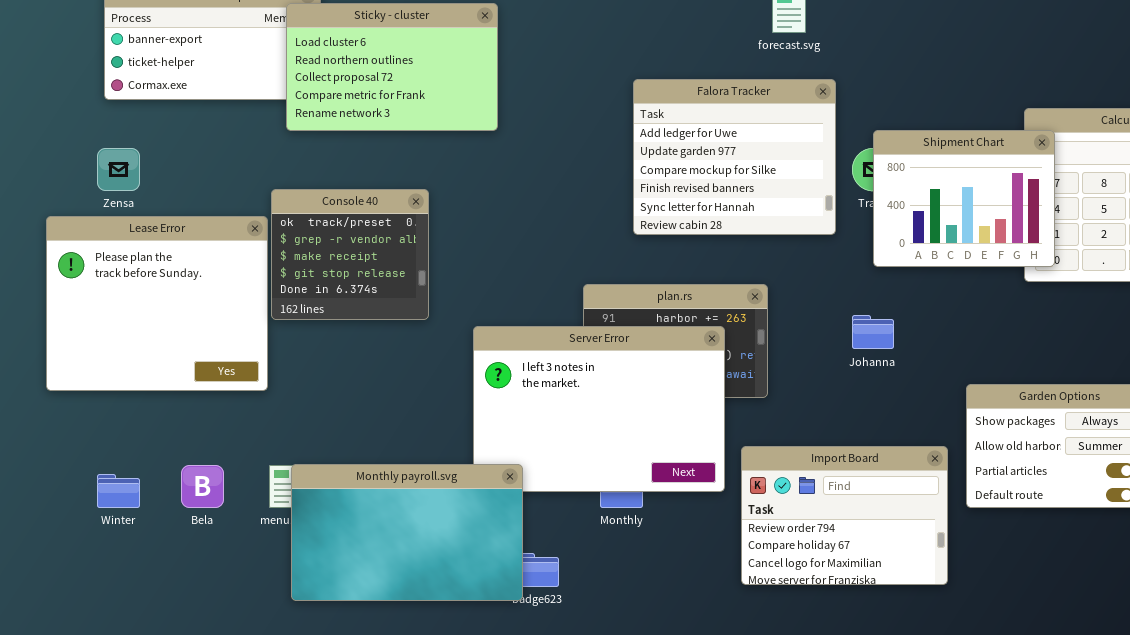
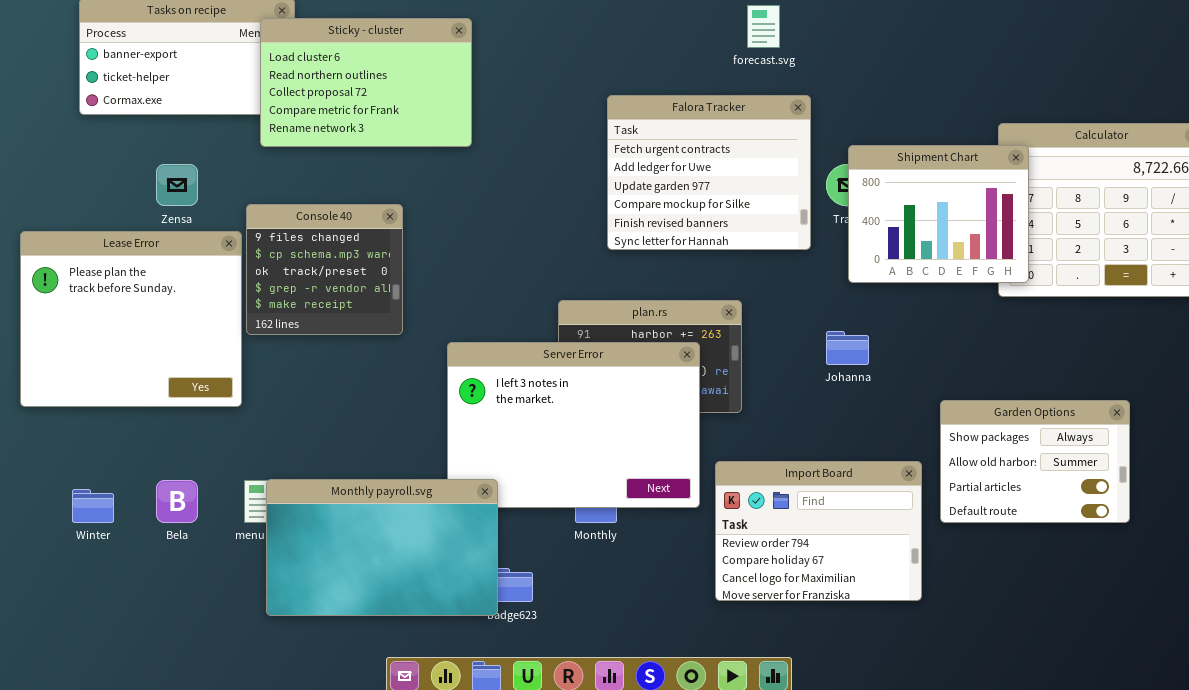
Falora Tracker: [633,79,836,235] -> [607,95,811,250], scrolled up 1 row
Zensa: [97,148,140,191] -> [156,164,198,206], moved
Console 40: [271,189,429,320] -> [246,204,403,335], scrolled up 2 rows

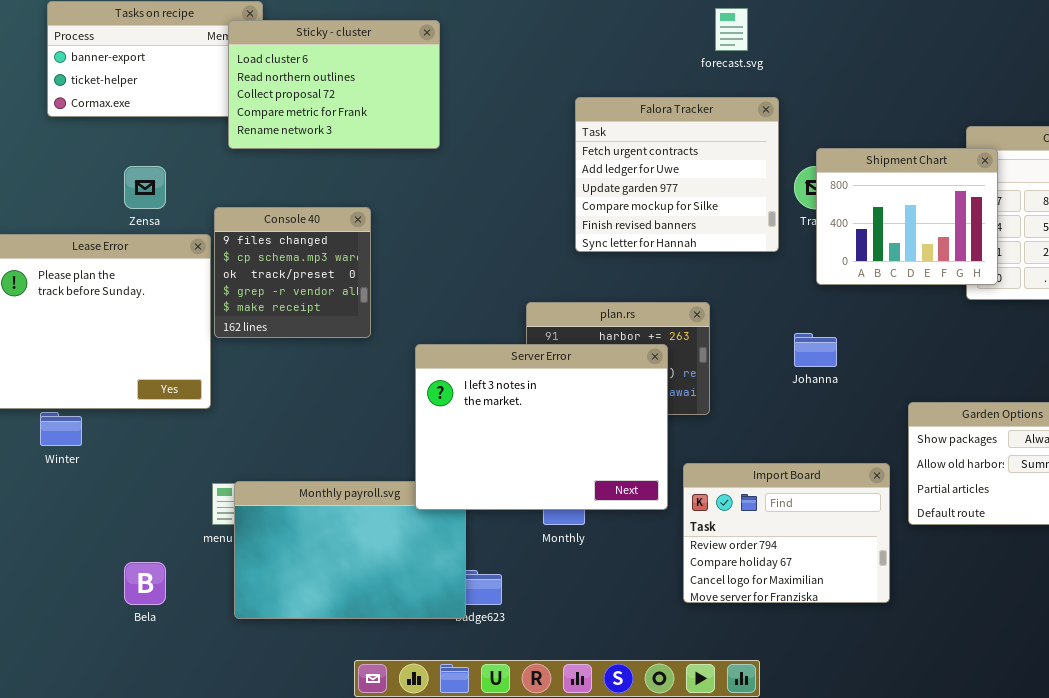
Server Error: [447,342,700,508] -> [415,344,668,510], raised
Bela: [156,480,198,523] -> [124,562,166,605], moved
Winter: [72,489,114,523] -> [40,412,82,446], moved

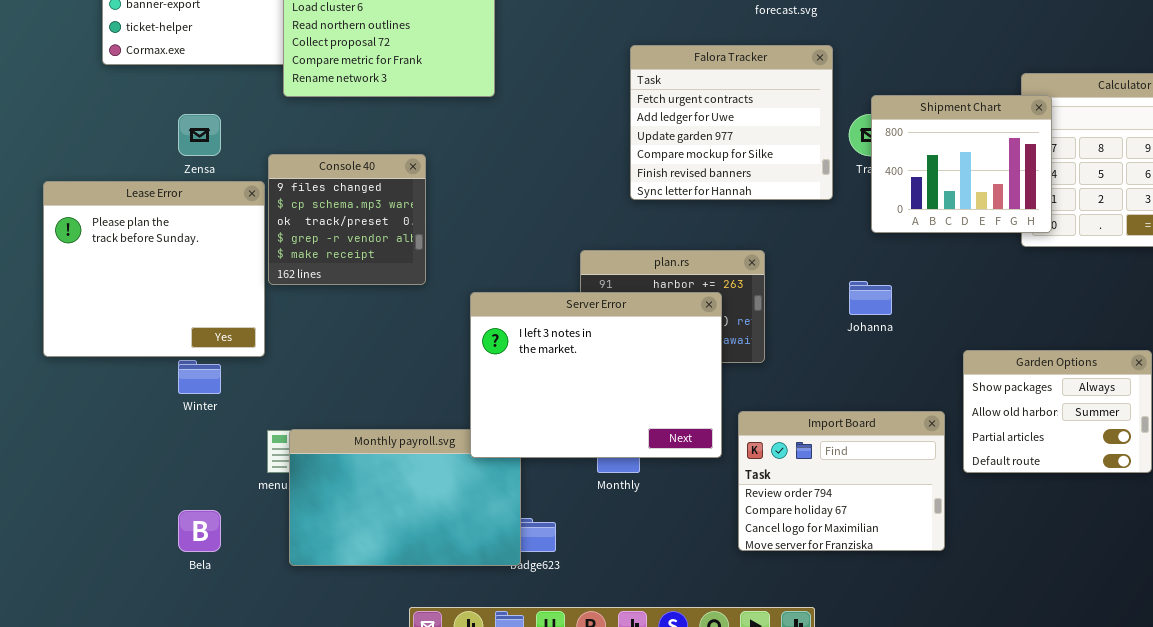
Winter: [40,412,82,446] -> [178,360,221,394], moved

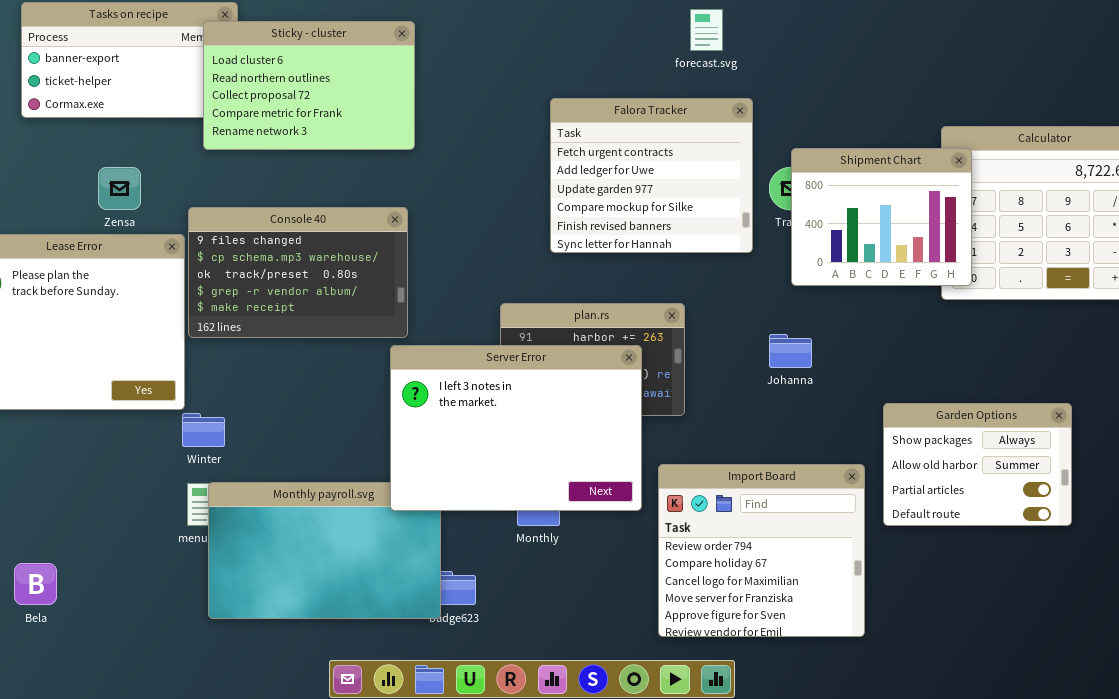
Console 40: [268,154,426,285] -> [188,207,408,338], resized
Winter: [178,360,221,394] -> [182,413,225,447], moved
Import Board: [738,411,945,551] -> [658,464,865,637], resized
Bela: [178,510,221,552] -> [14,563,57,605], moved

